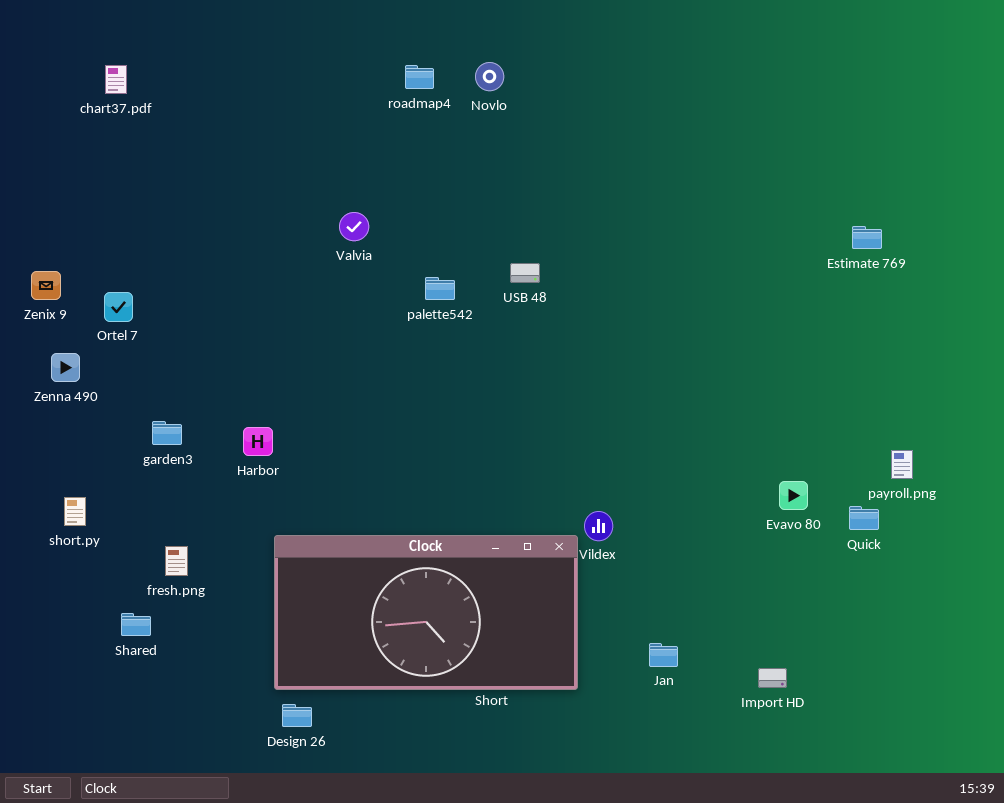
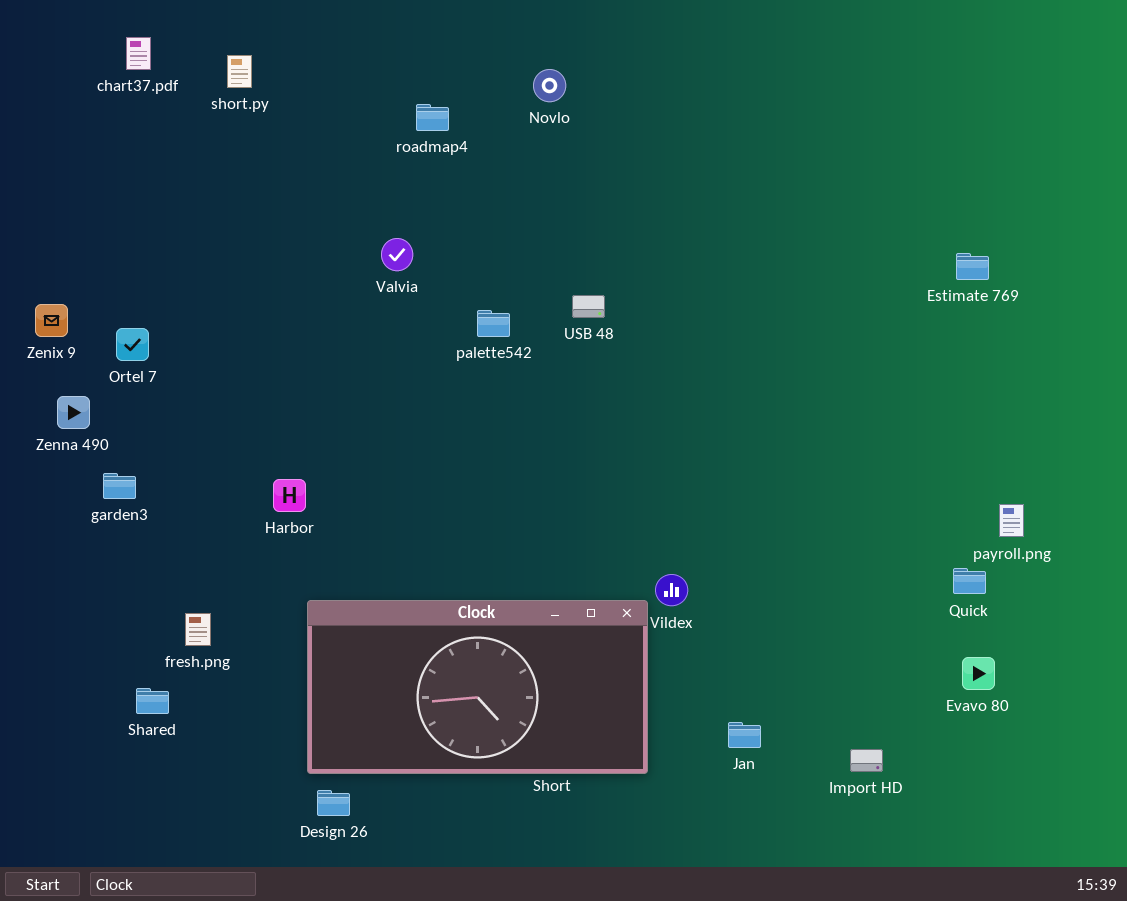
chart37.pdf: [105,65,127,94] -> [126,37,151,70], moved
roadmap4: [405,65,434,89] -> [416,104,449,131], moved
garden3: [152,421,182,445] -> [103,473,136,499], moved
Evavo 80: [779,481,808,510] -> [962,657,995,690], moved
short.py: [64,497,86,526] -> [227,55,252,88], moved

